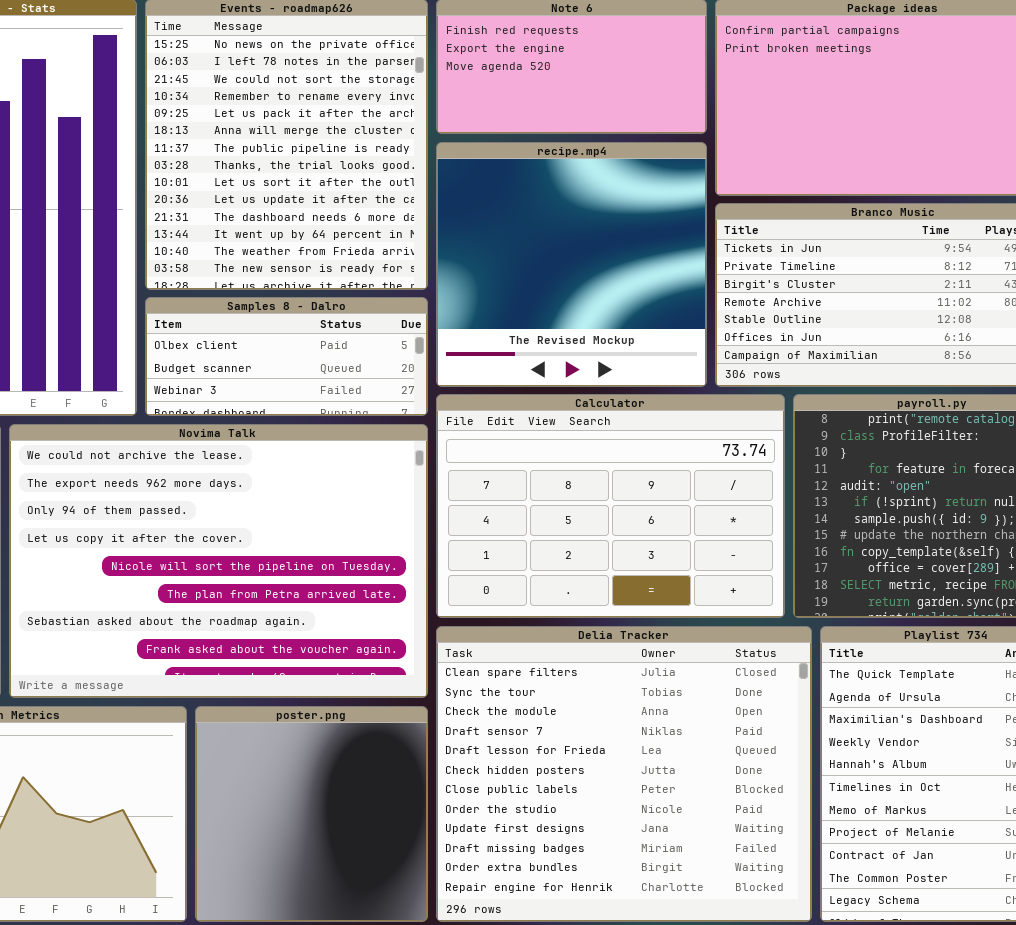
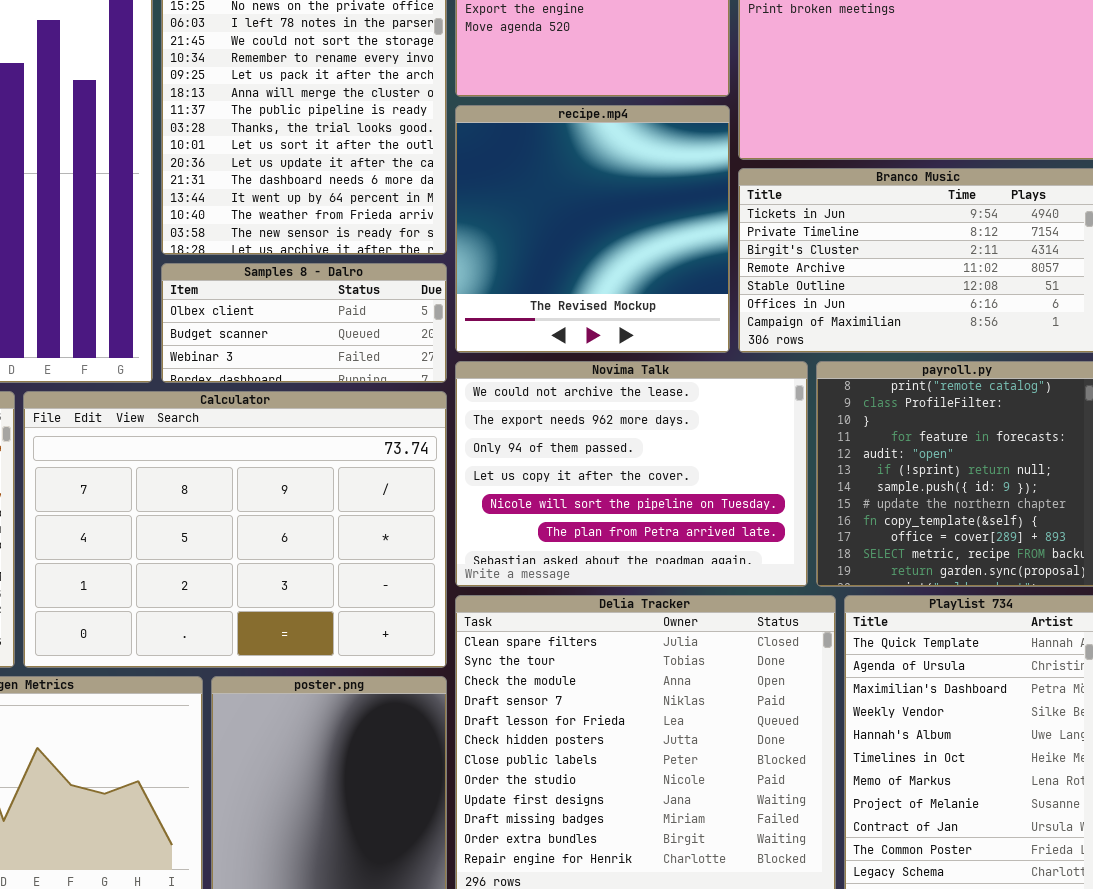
Calculator: [436,394,785,618] -> [23,391,447,668], moved, resized
Novima Talk: [9,424,428,698] -> [455,361,808,587], moved, resized

